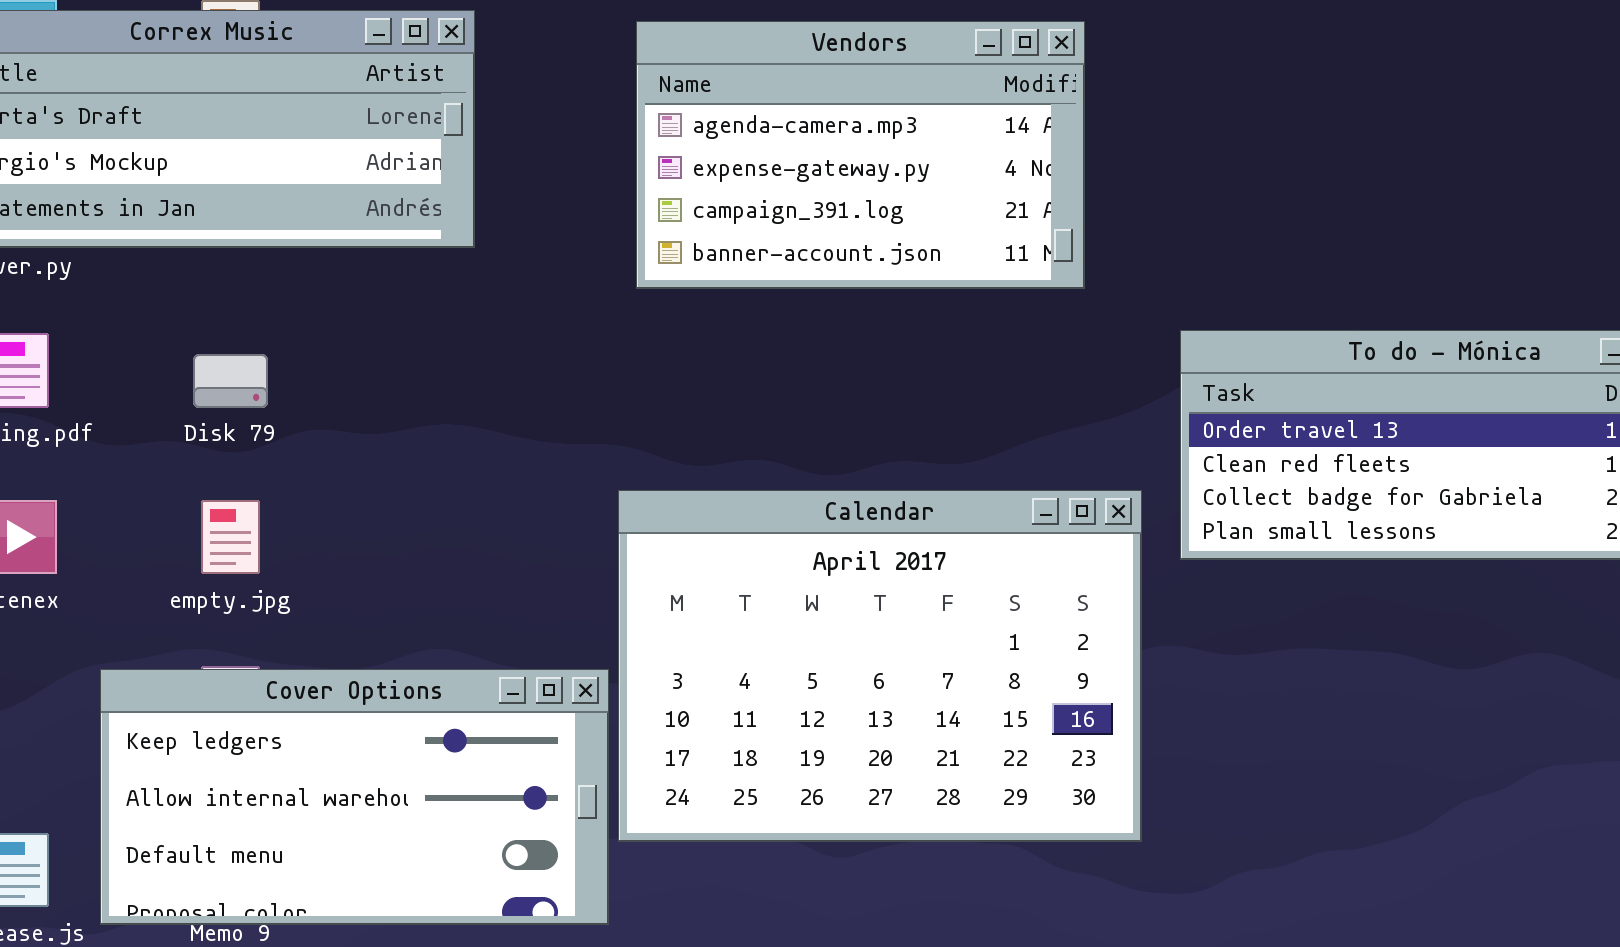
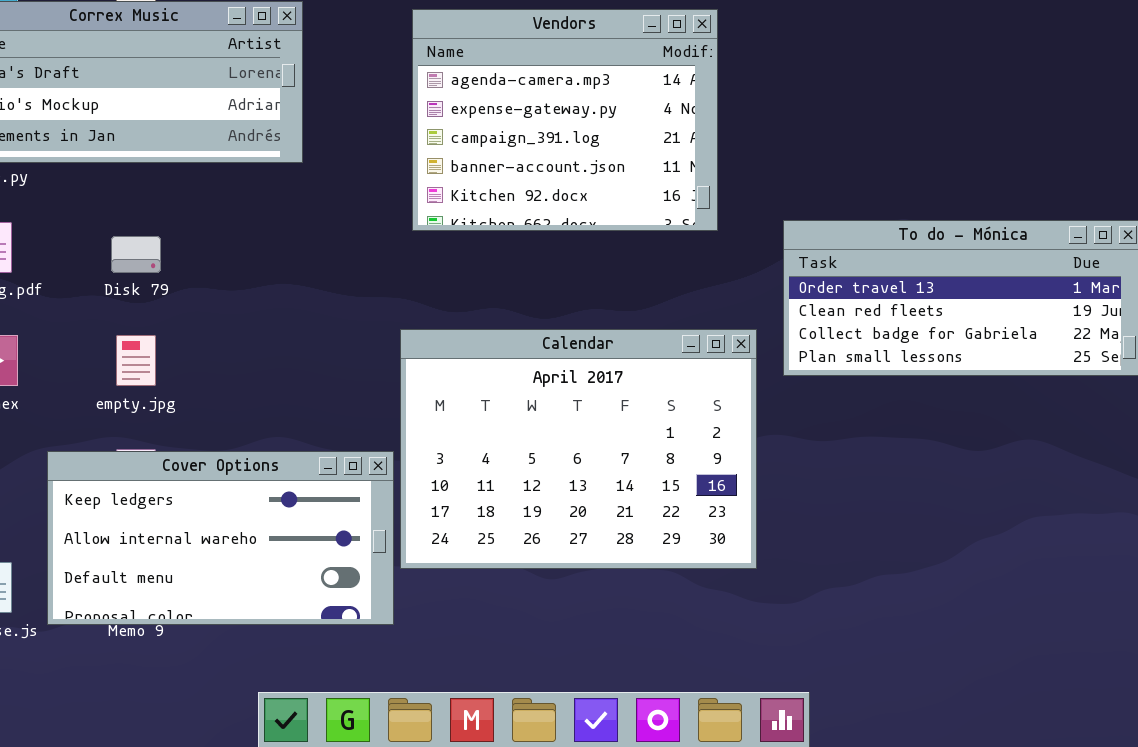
Vendors: [636,21,1085,289] -> [412,9,718,231], resized

